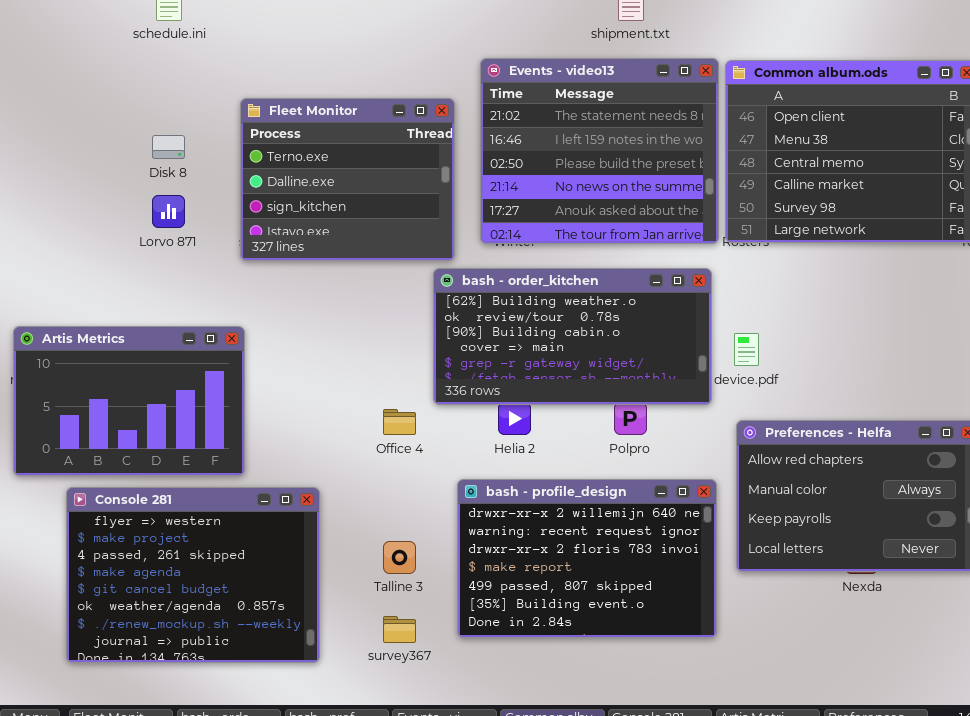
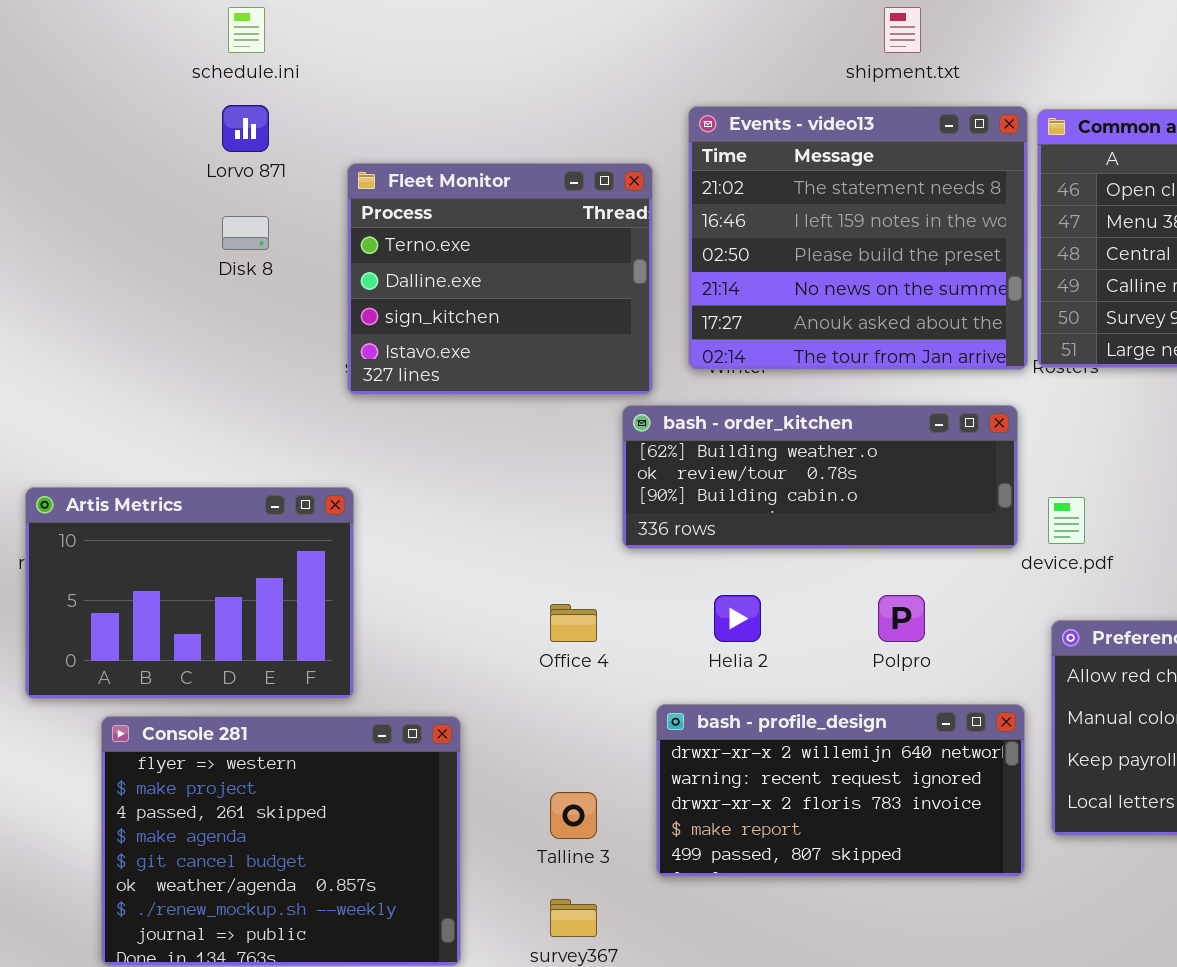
Lorvo 871: [152,195,185,228] -> [222,105,269,152], moved
bash - order_kitchen: [433,268,712,405] -> [622,405,1018,549], resized
bash - profile_design: [457,479,717,638] -> [656,704,1025,877], resized

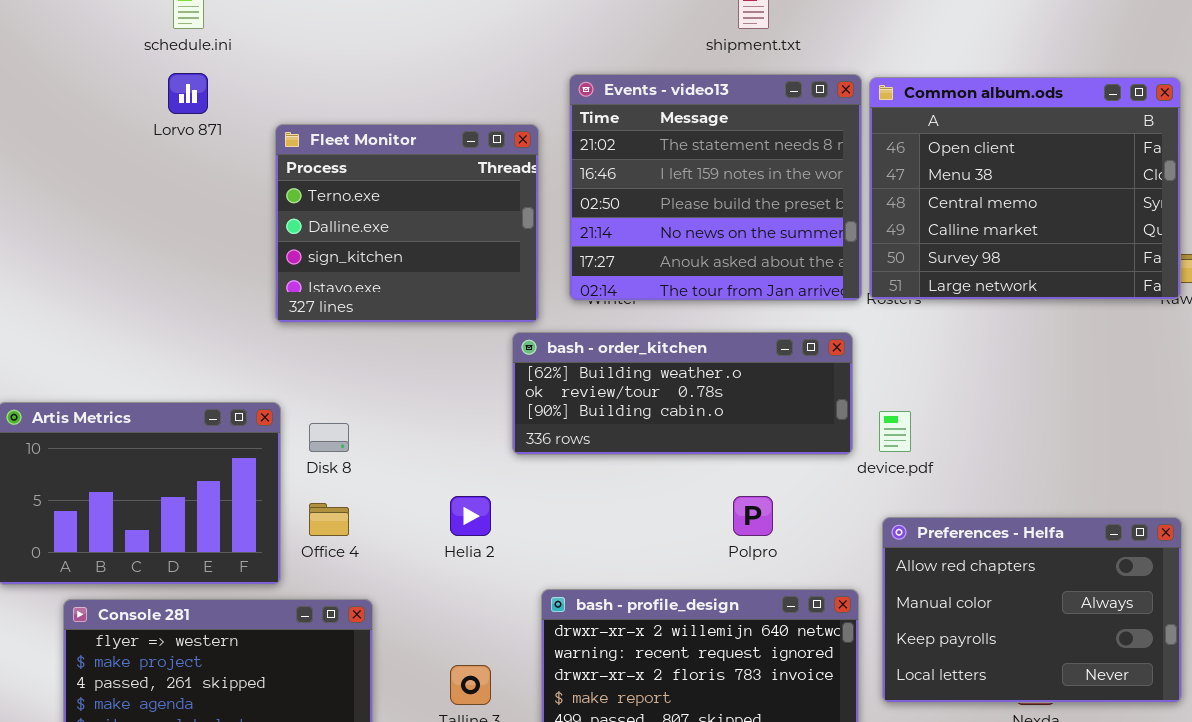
Disk 8: [222,216,269,250] -> [309,423,349,452], moved
Helia 2: [714,595,761,642] -> [450,496,491,536], moved
Office 4: [550,604,597,642] -> [309,503,349,536], moved

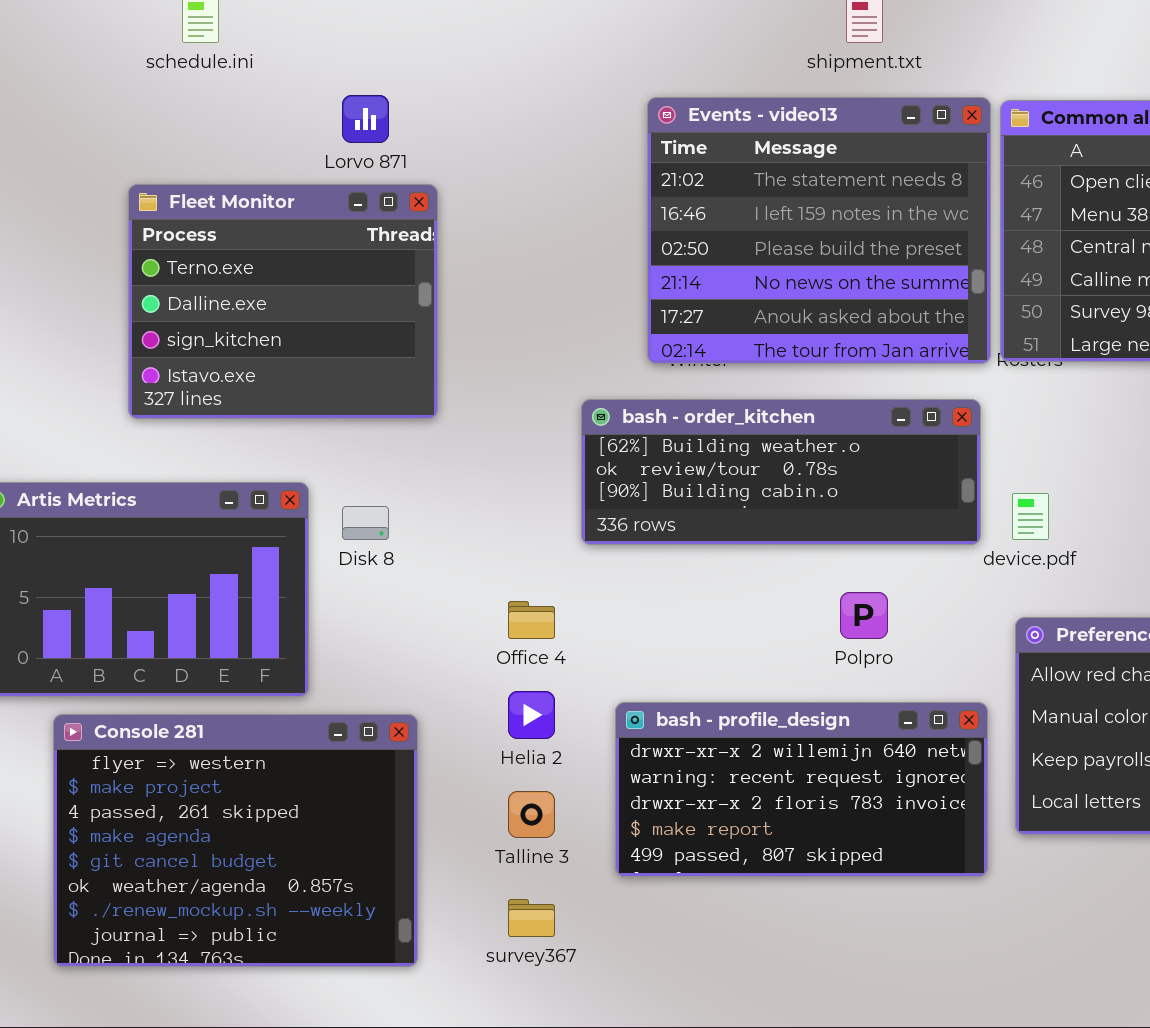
Lorvo 871: [168,73,208,114] -> [342,95,389,143], moved
Fleet Monitor: [275,124,539,323] -> [128,184,438,419], moved
Helia 2: [450,496,491,536] -> [508,691,555,739], moved
Office 4: [309,503,349,536] -> [508,601,555,639], moved

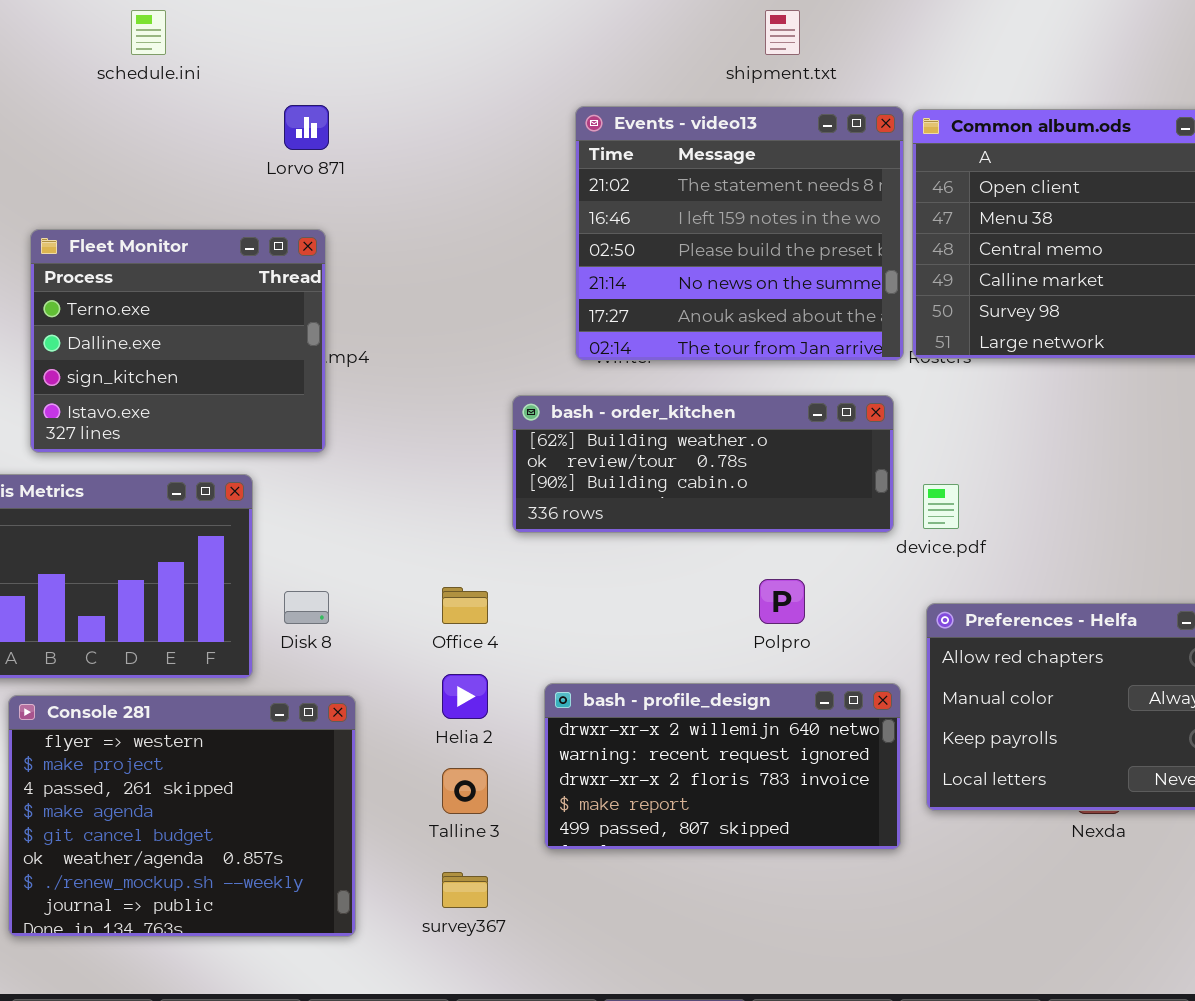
Fleet Monitor: [128,184,438,419] -> [30,229,326,453], moved
Disk 8: [342,506,389,540] -> [284,591,329,624], moved

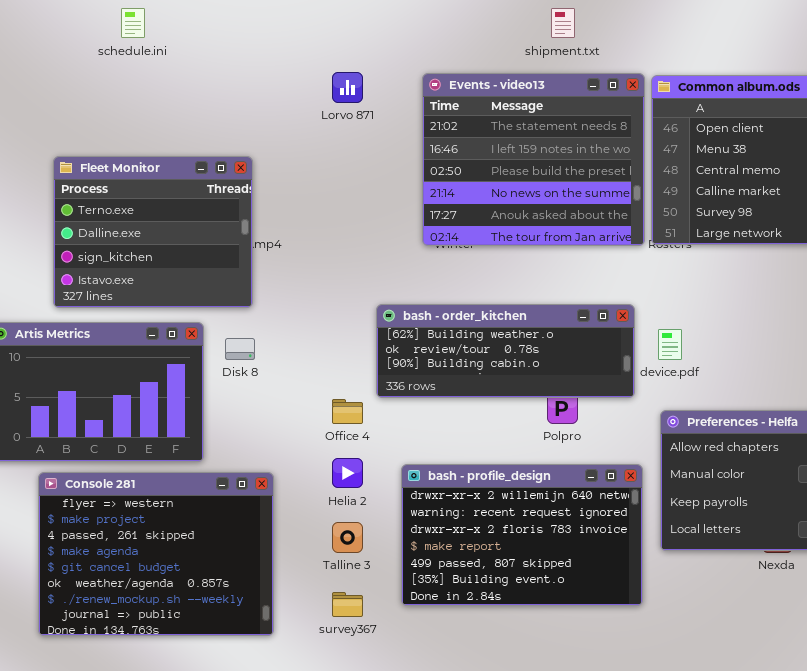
Lorvo 871: [284,105,329,150] -> [332,72,363,103], moved
bash - order_kitchen: [512,395,894,533] -> [376,304,635,398], moved
Disk 8: [284,591,329,624] -> [225,338,255,360], moved
bash - profile_design: [544,683,901,850] -> [401,464,643,606], resized

